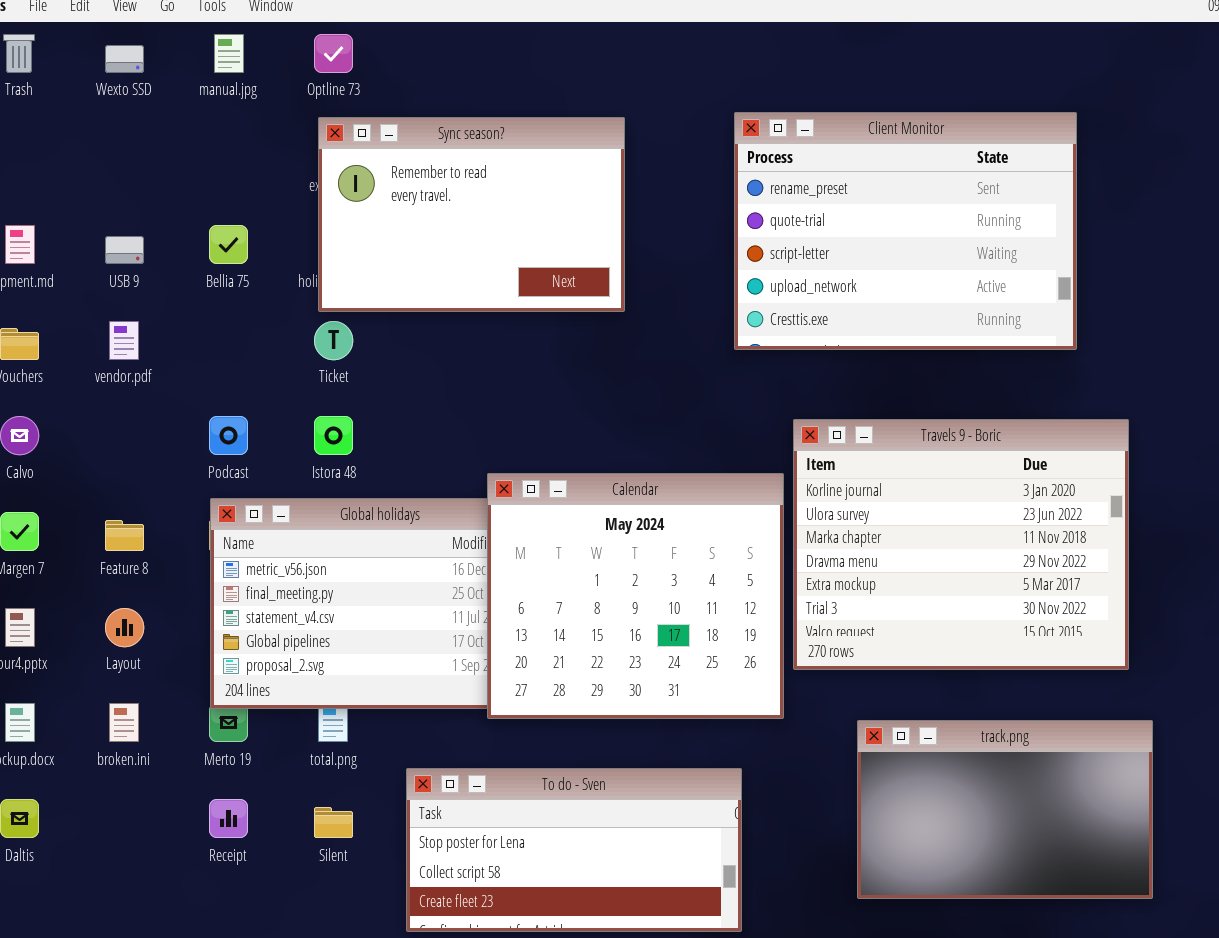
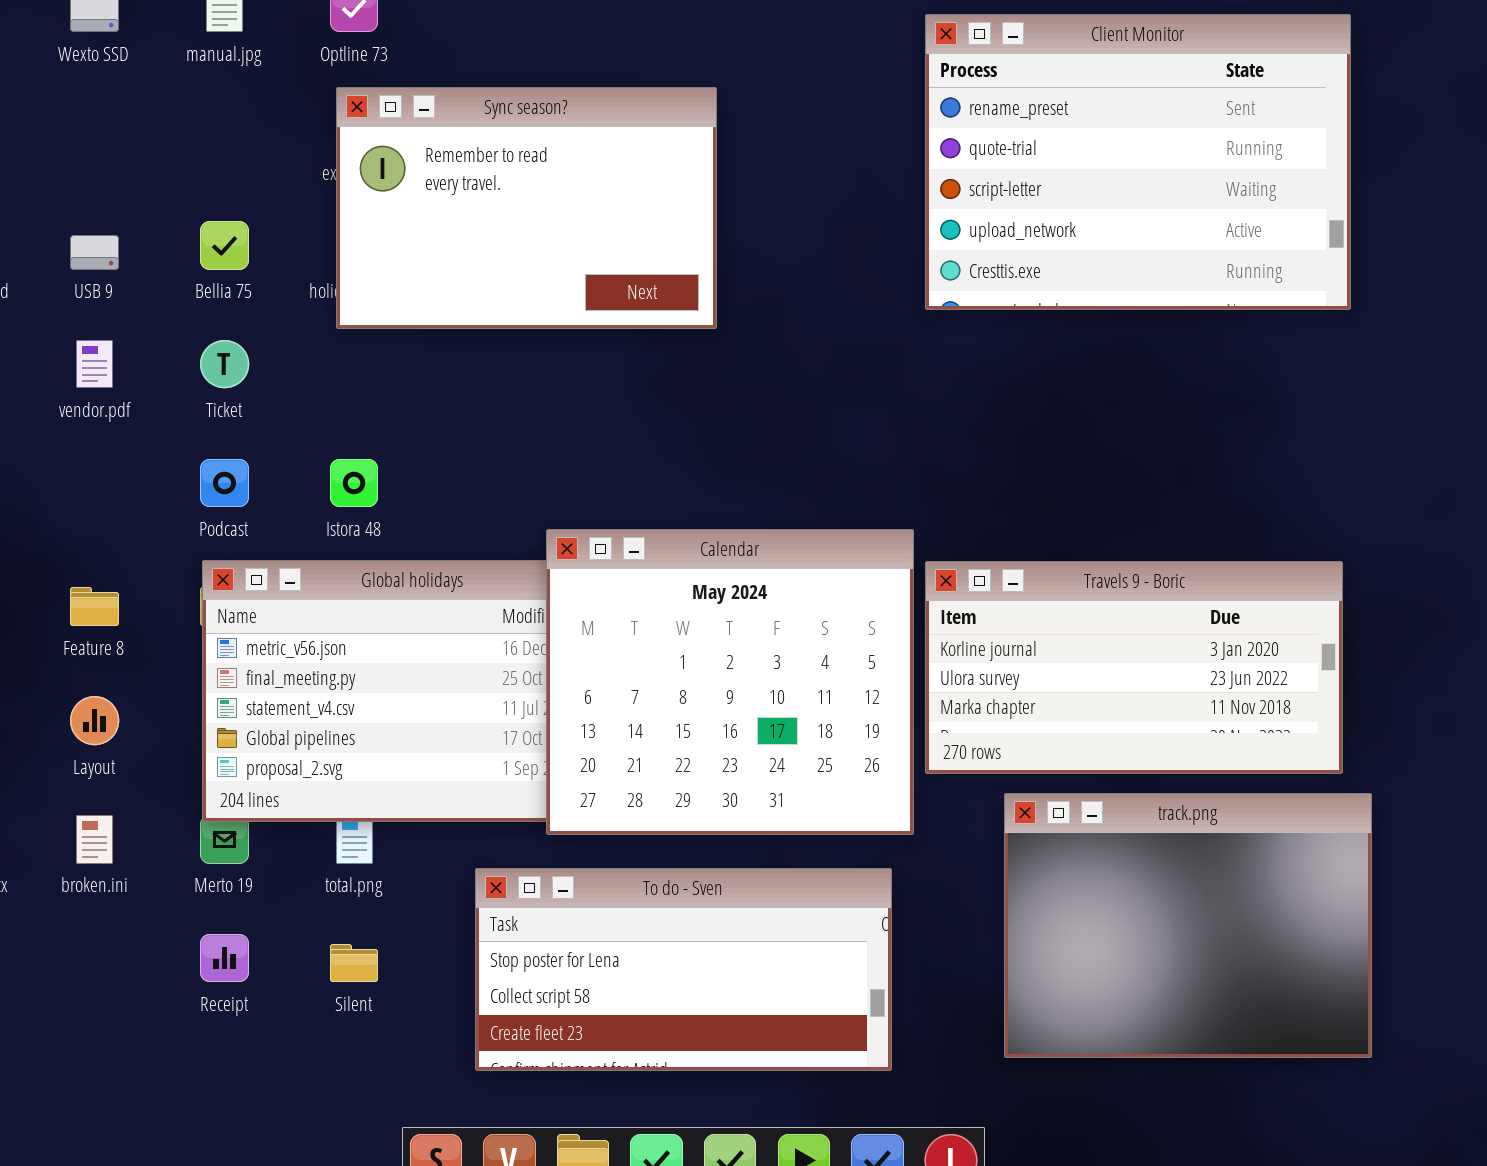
Client Monitor: [734,112,1077,350] -> [925,14,1351,310], moved
Ticket: [314,321,353,360] -> [200,340,249,388], moved
Travels 9 - Boric: [793,419,1129,670] -> [925,561,1343,774], resized
track.png: [857,720,1153,899] -> [1004,793,1372,1058], resized
To do - Sven: [406,768,742,932] -> [475,868,892,1071], moved

